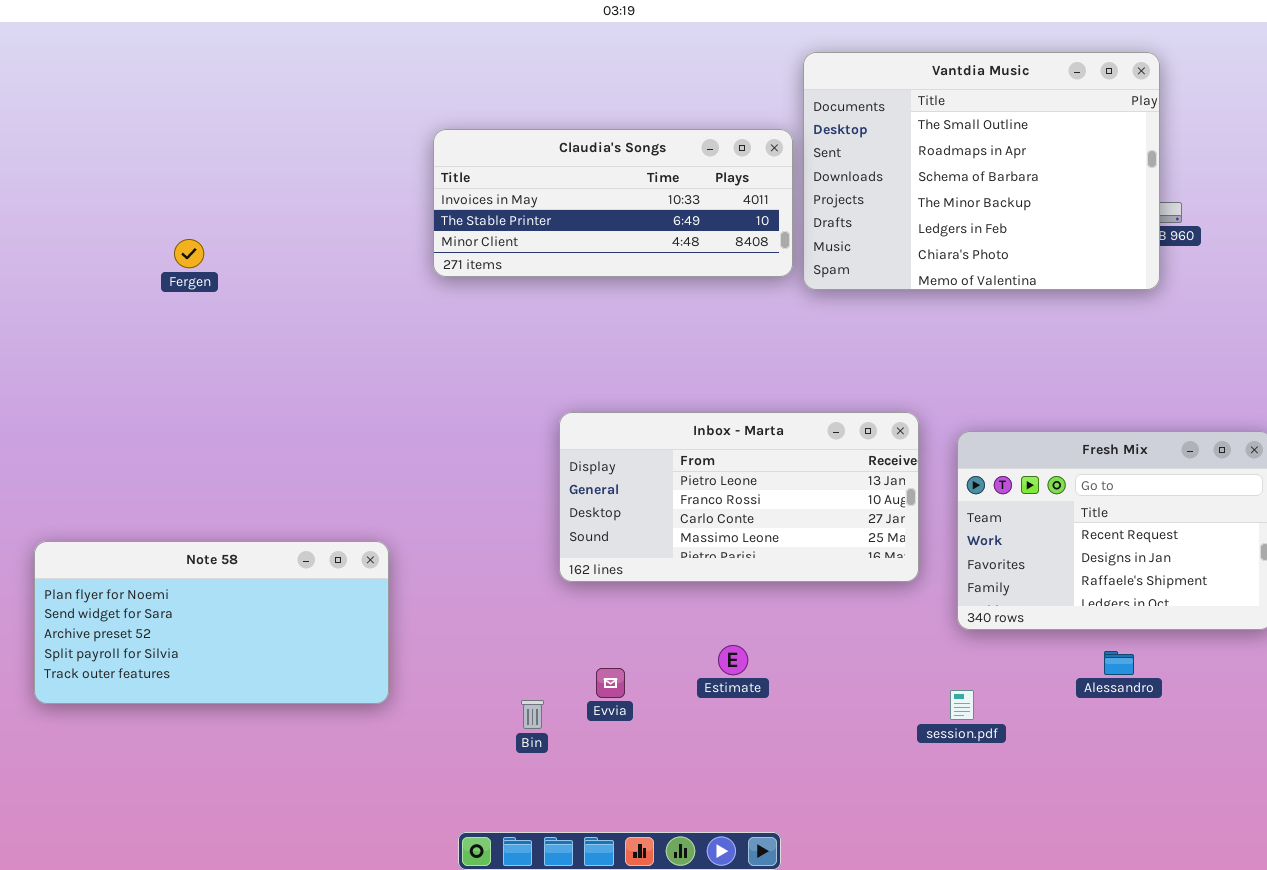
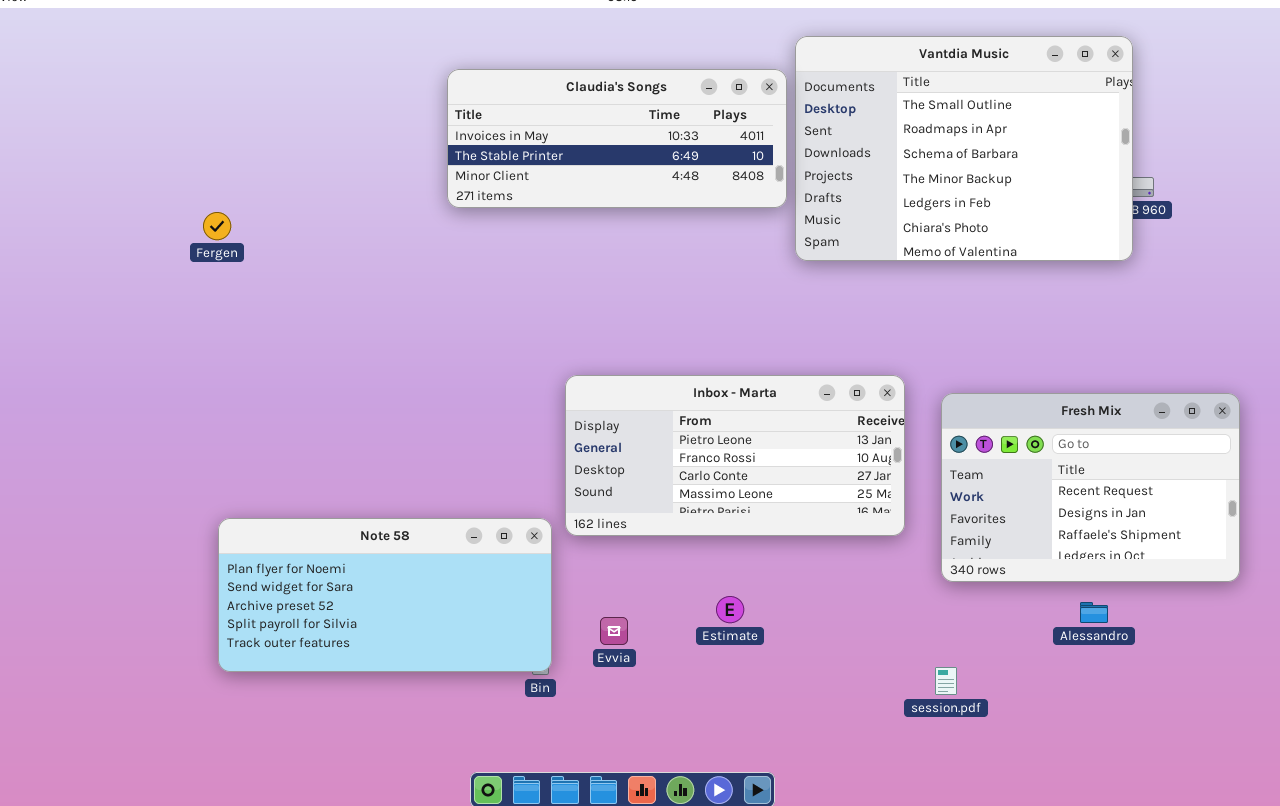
Claudia's Songs: [433,129,793,277] -> [447,69,787,208], moved
Note 58: [34,541,389,704] -> [218,518,552,672], moved
session.pdf: [950,690,974,720] -> [935,667,957,695], moved

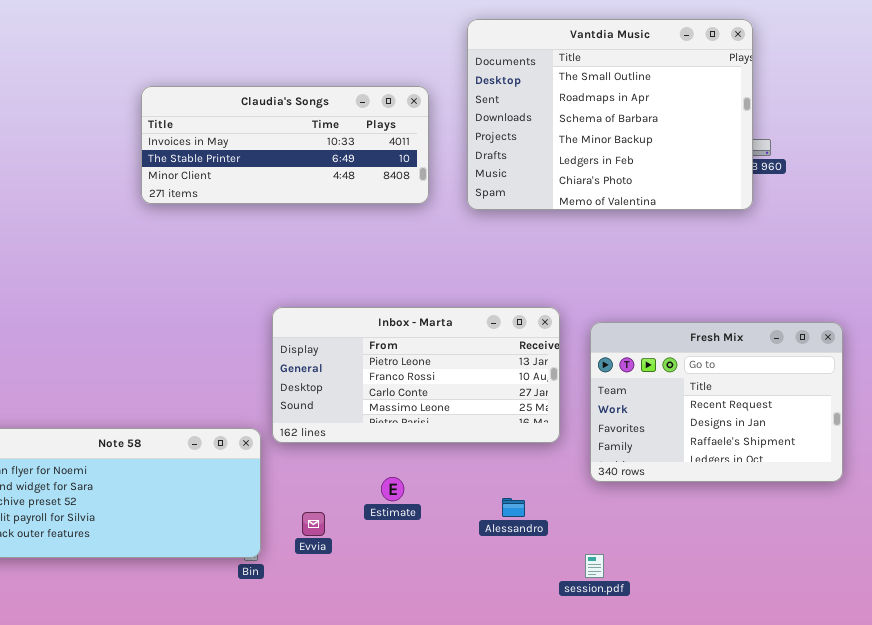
Claudia's Songs: [447,69,787,208] -> [141,86,429,204], moved
Estimate: [716,596,744,623] -> [381,477,404,501], moved
Alessandro: [1080,602,1108,623] -> [502,498,525,517], moved

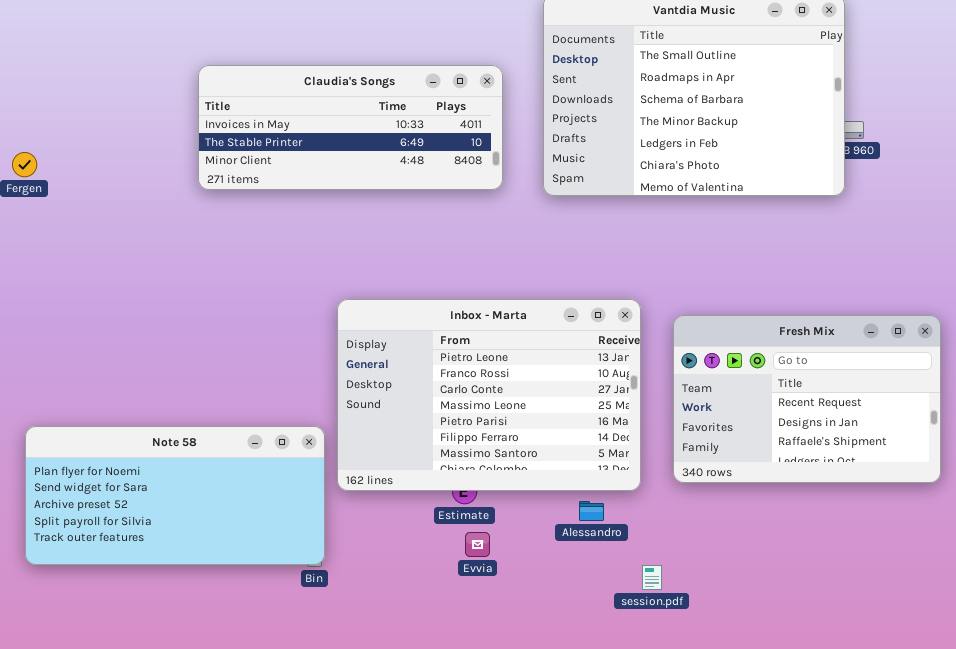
Inbox - Marta: [272,307,560,443] -> [337,299,641,491], resized
Evvia: [302,512,325,536] -> [465,532,490,557], moved
session.pdf: [585,554,604,578] -> [642,565,662,590], moved

